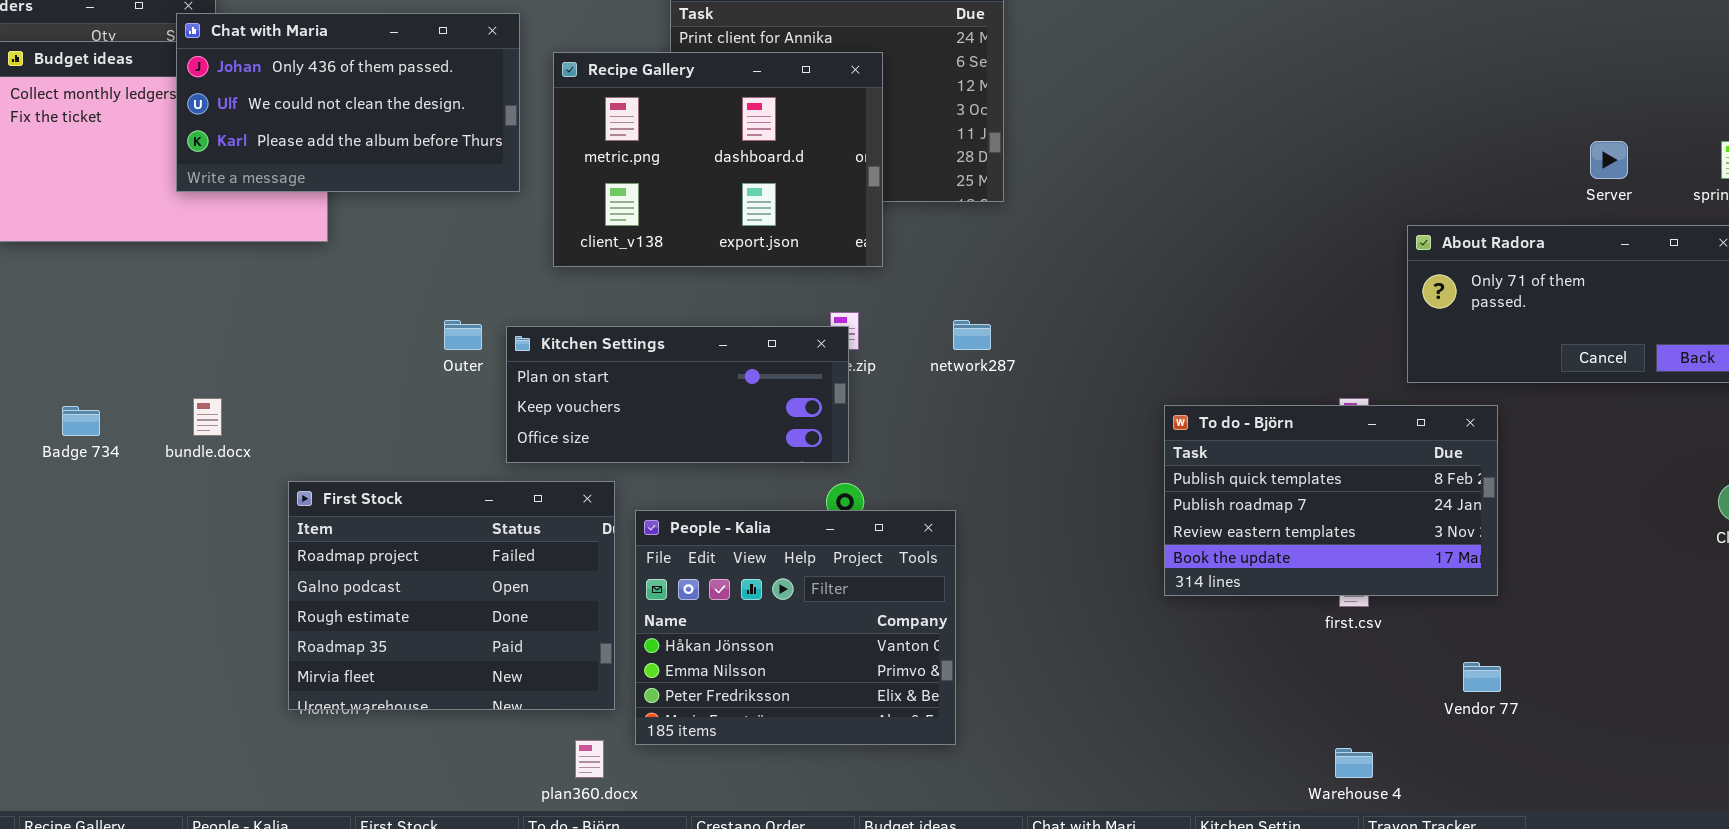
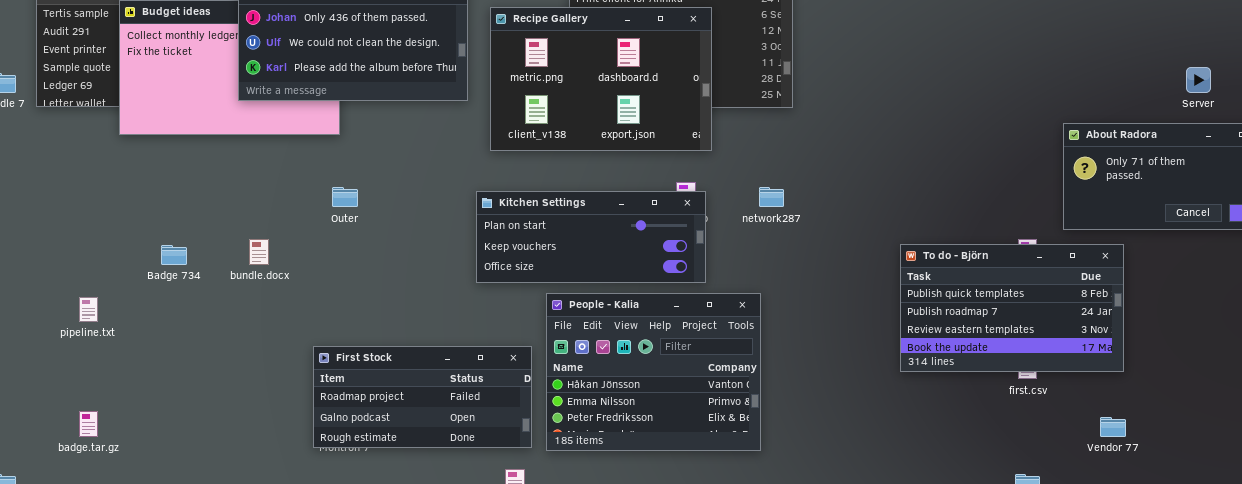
Outer: [444,320,482,350] -> [332,187,358,207], moved
Kitchen Settings: [506,326,849,463] -> [476,191,706,283], moved
First Stock: [288,481,615,710] -> [313,346,532,448], resized
People - Kalia: [635,510,956,745] -> [546,293,761,451], moved

